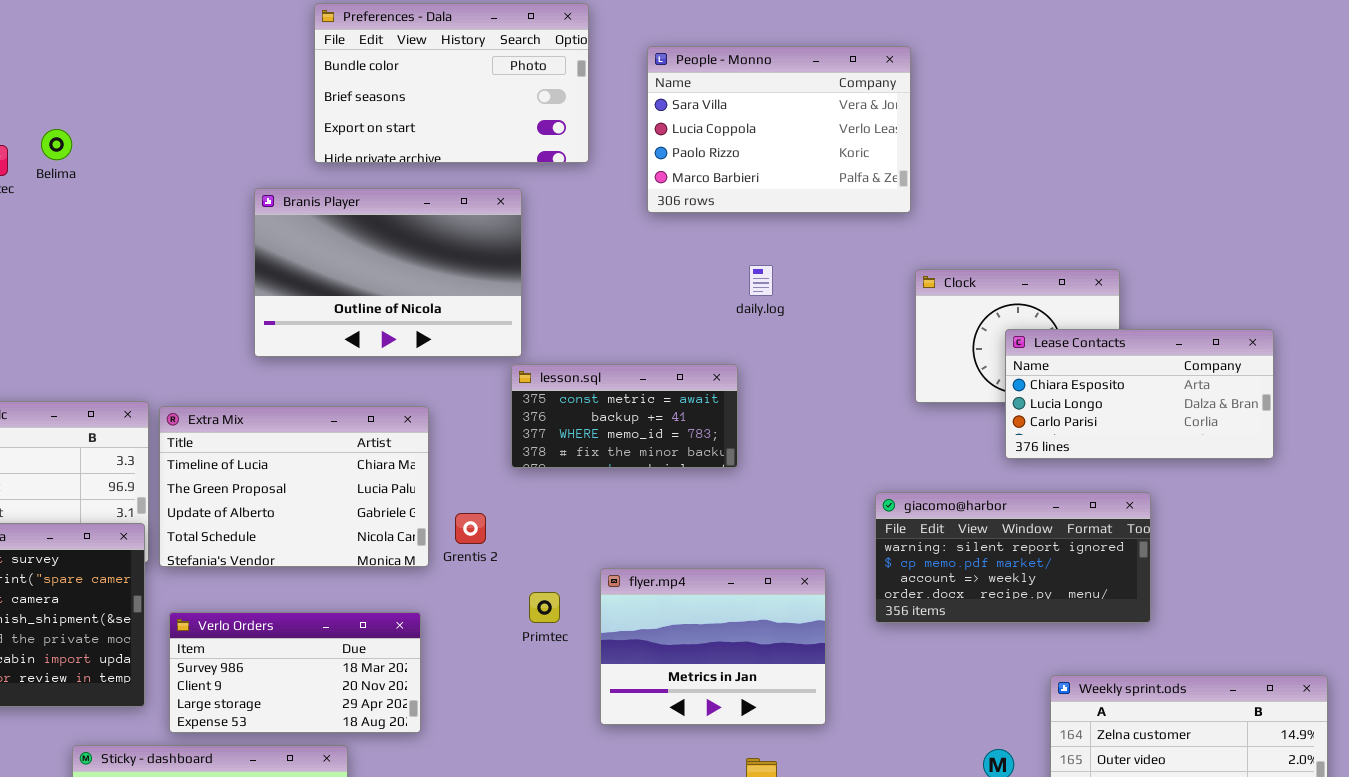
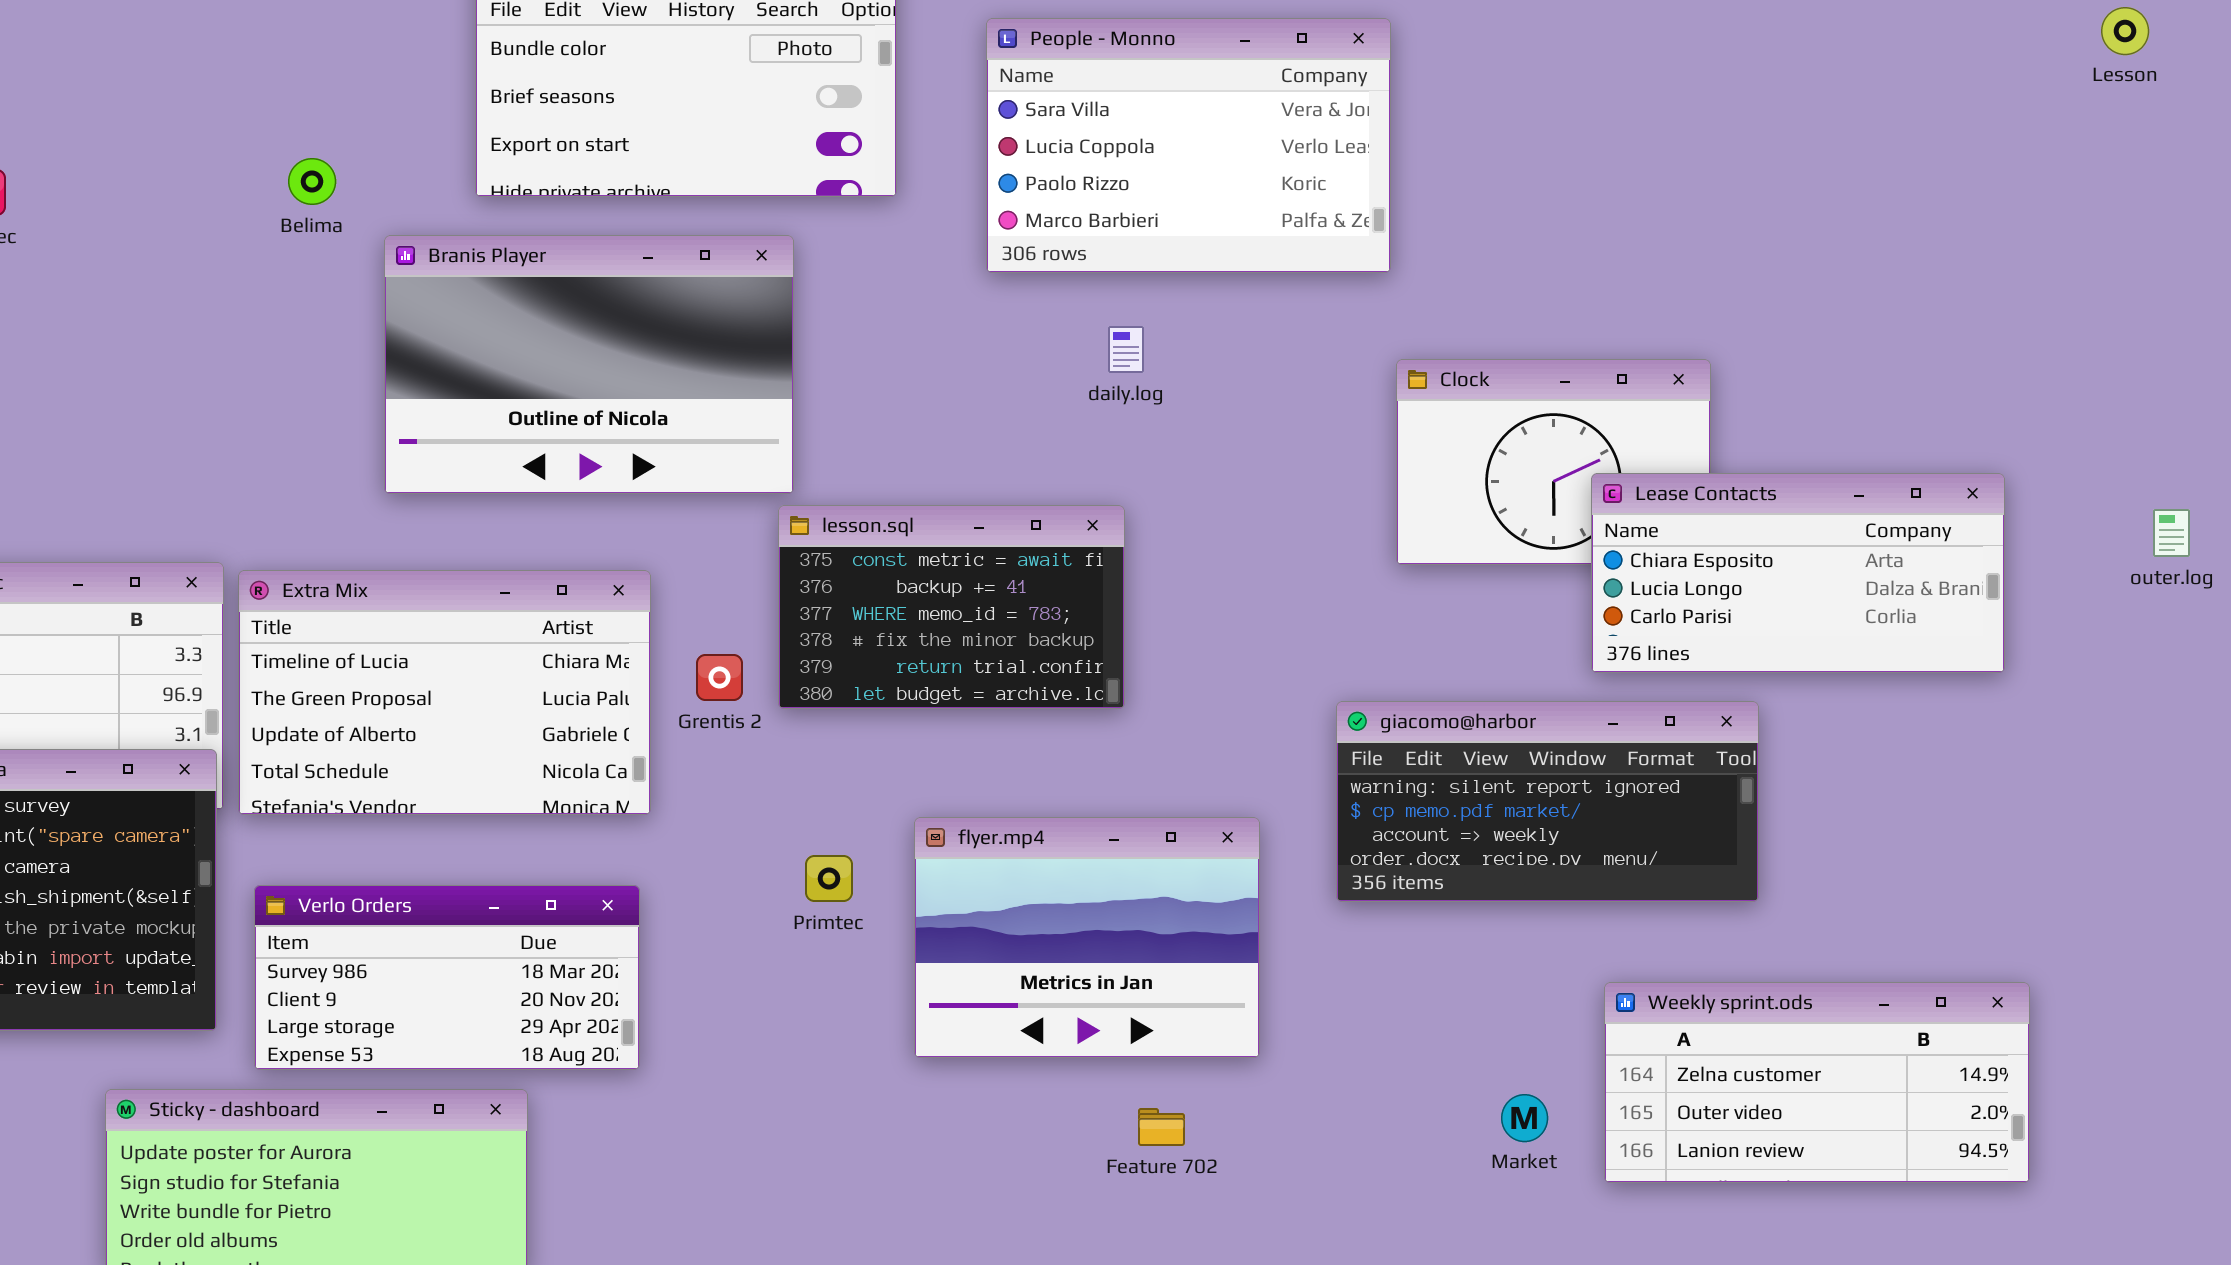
Belima: [41,129,72,160] -> [288,158,336,205], moved
daily.log: [749,265,773,296] -> [1108,326,1144,373], moved
Lease Contacts: [1005,329,1274,459] -> [1591,473,2005,673], moved
lesson.sql: [511,364,738,468] -> [778,505,1125,709], resized
Grentis 2: [455,513,486,544] -> [696,654,743,701], moved

